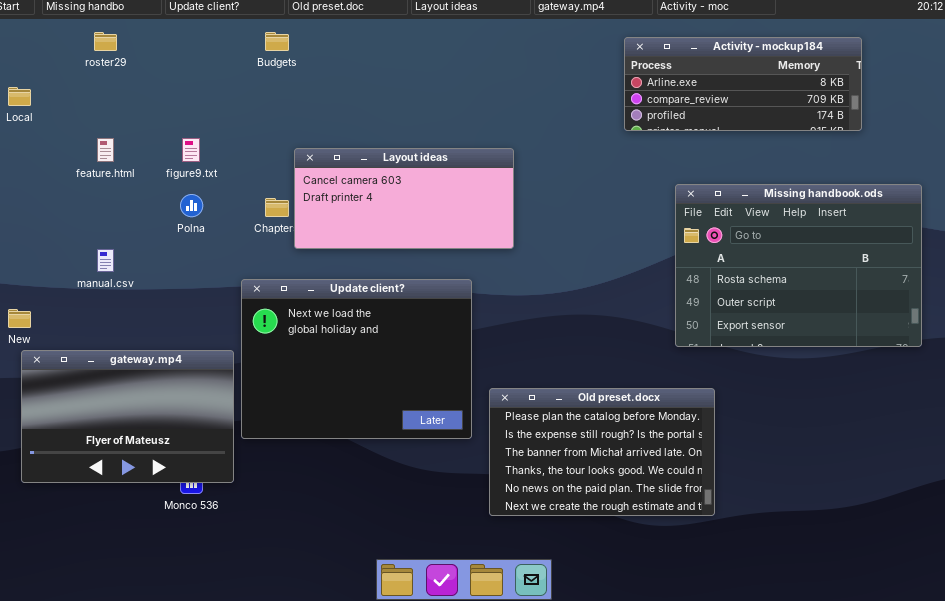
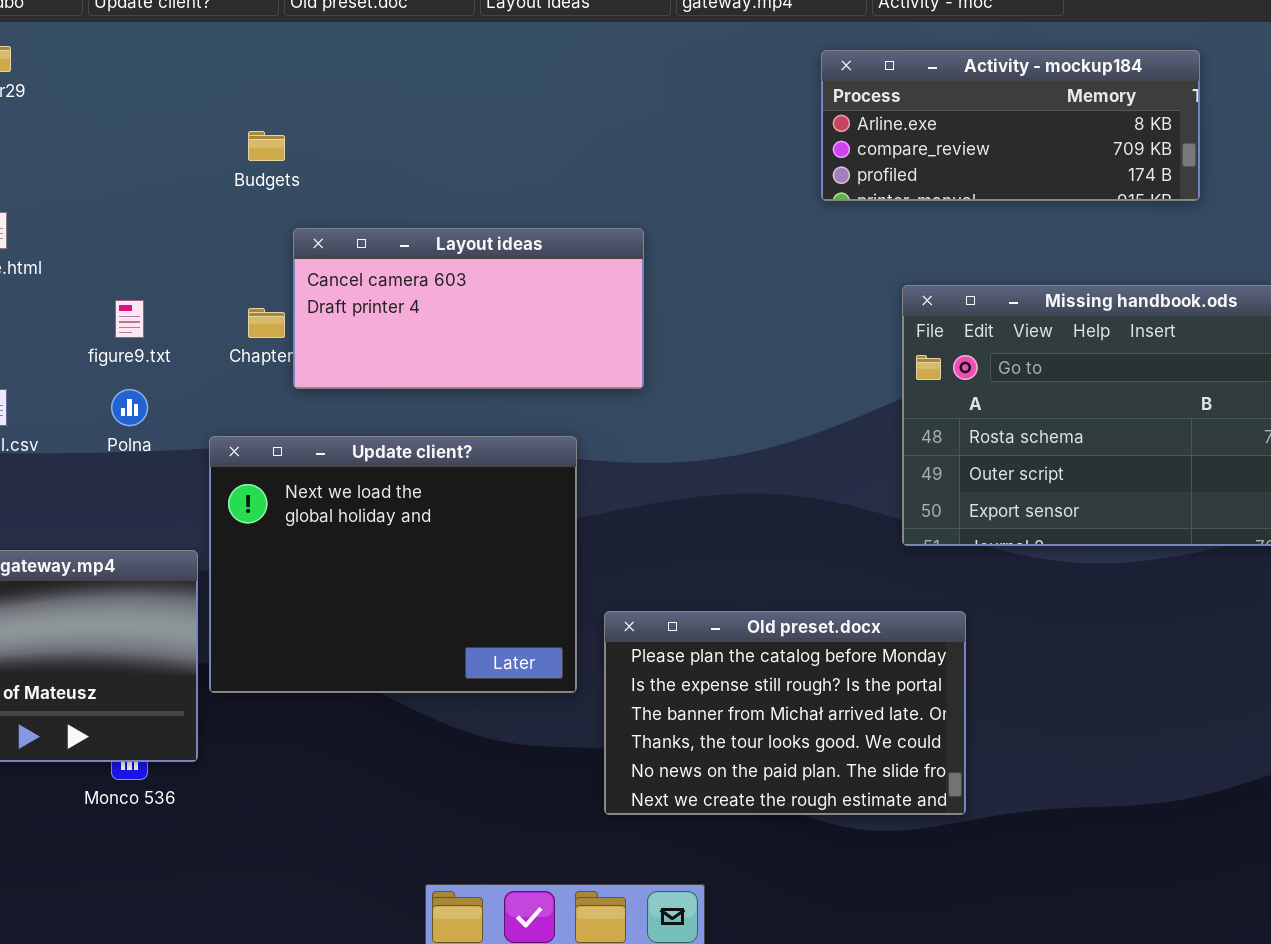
Budgets: [265,32,289,51] -> [248,131,285,161], moved
figure9.txt: [182,138,200,162] -> [115,300,144,338], moved
Polna: [180,194,203,217] -> [111,389,148,426], moved

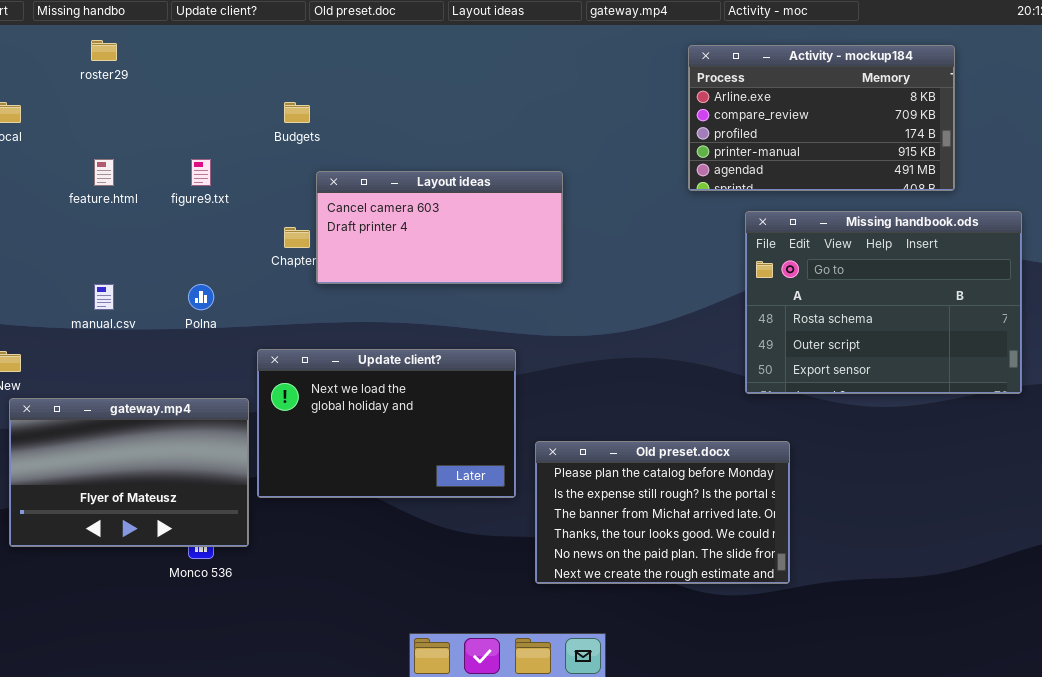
Activity - mockup184: [821,50,1200,201] -> [688,45,955,191], resized
figure9.txt: [115,300,144,338] -> [191,159,211,186], moved
Update client?: [209,436,577,693] -> [257,349,516,498], resized

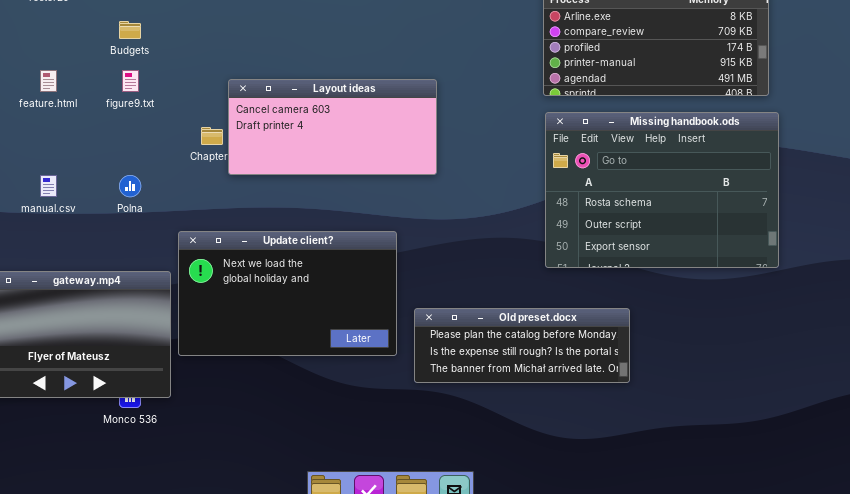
Budgets: [284,102,310,123] -> [119,21,141,39], moved
Missing handbook.ods: [745,211,1022,394] -> [545,112,779,268], moved
Old preset.docx: [535,441,790,584] -> [414,308,630,383], resized

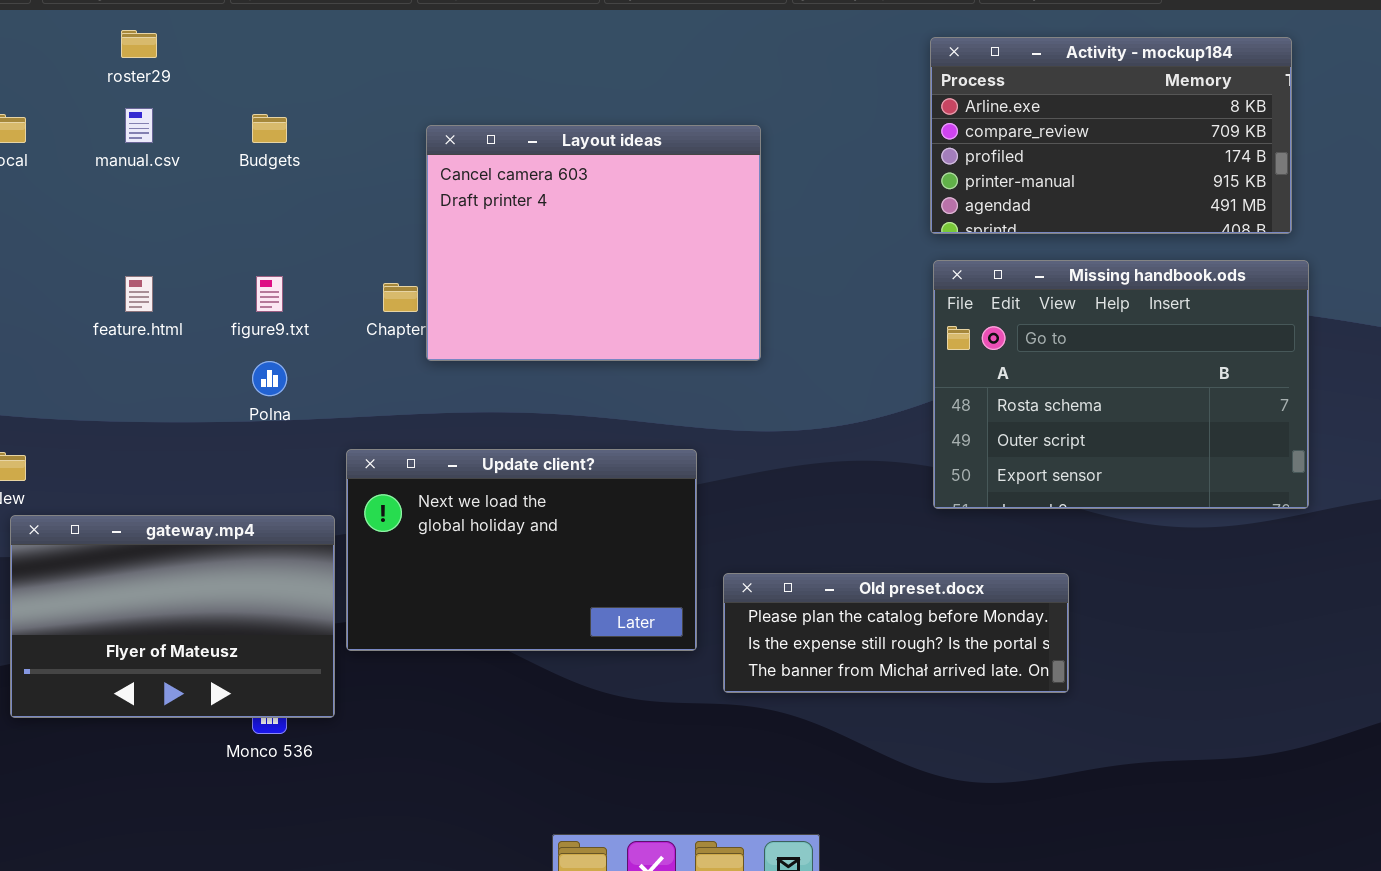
feature.html: [40,70,57,92] -> [125,276,153,312], moved
figure9.txt: [122,70,139,92] -> [256,276,283,312], moved
Layout ideas: [228,79,437,175] -> [426,125,761,361], resized
manual.csv: [40,175,57,197] -> [125,108,153,143], moved

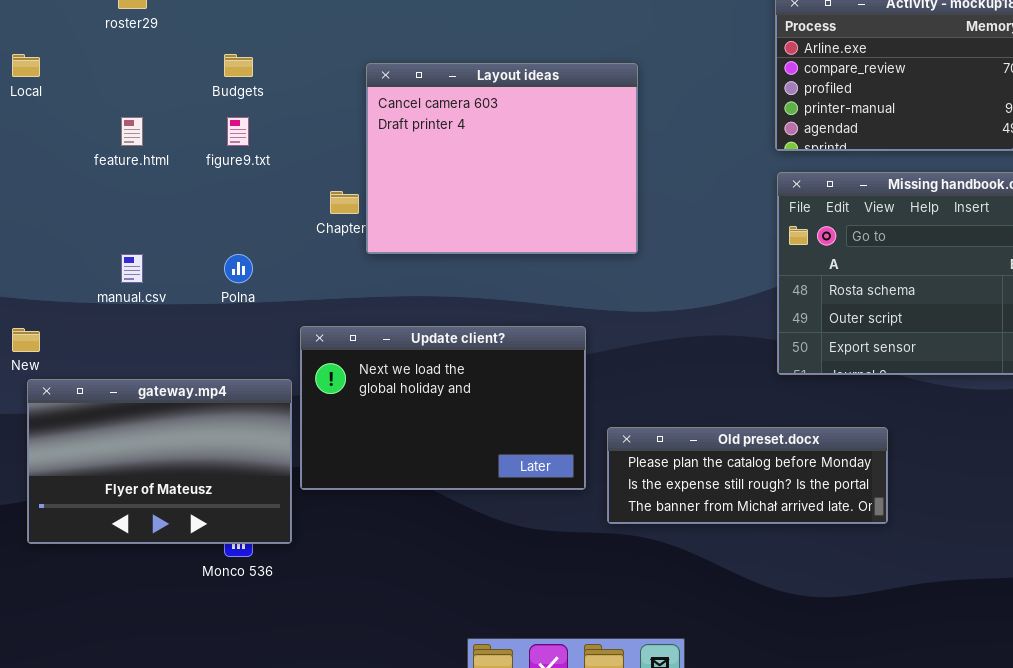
manual.csv: [125,108,153,143] -> [121,254,143,283], moved
feature.html: [125,276,153,312] -> [121,117,143,146], moved
figure9.txt: [256,276,283,312] -> [227,117,249,146], moved

